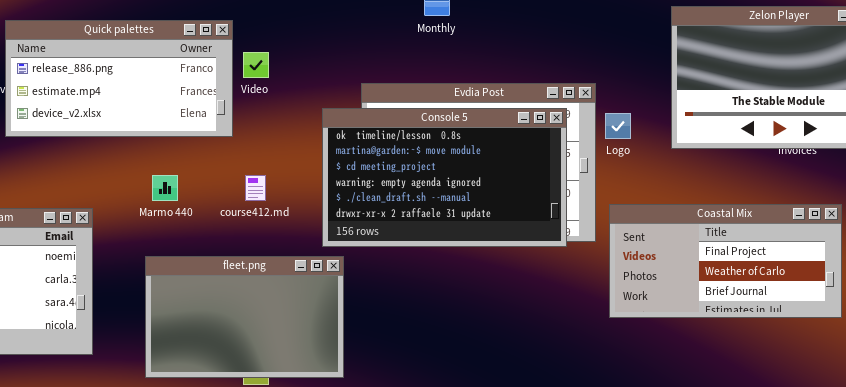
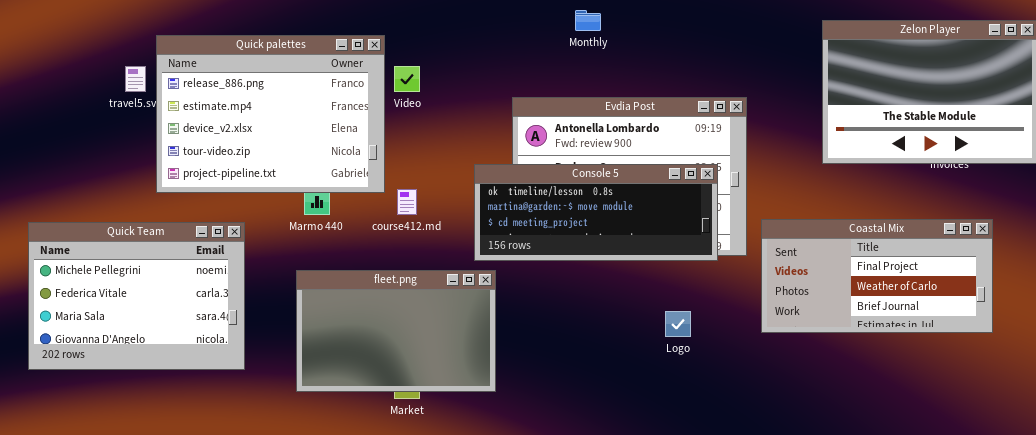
Quick palettes: [5,20,233,137] -> [156,35,385,193], resized
Console 5: [322,108,567,247] -> [474,164,718,261], resized
Logo: [605,113,631,139] -> [665,311,691,337], moved

